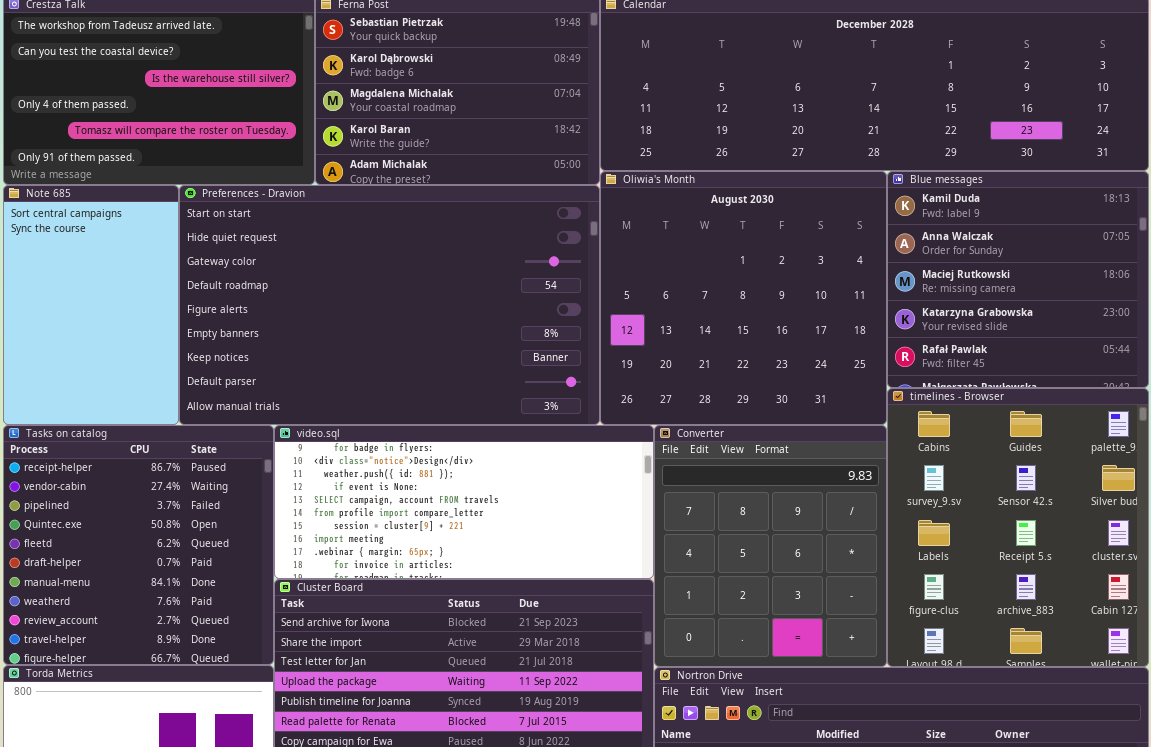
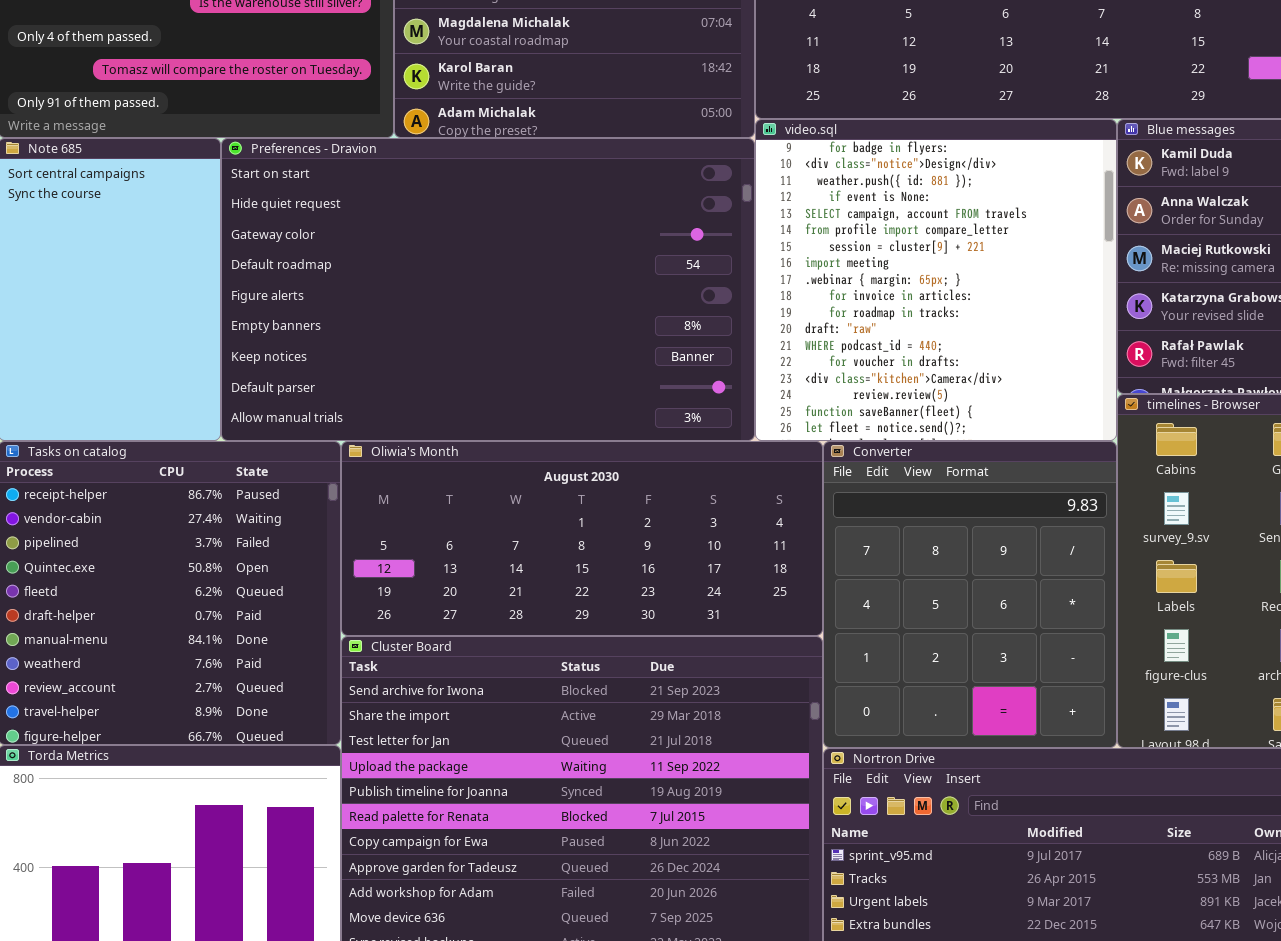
Oliwia's Month: [600,171,887,425] -> [341,441,823,636], moved, resized
video.sql: [274,425,654,579] -> [755,119,1117,441], moved, resized

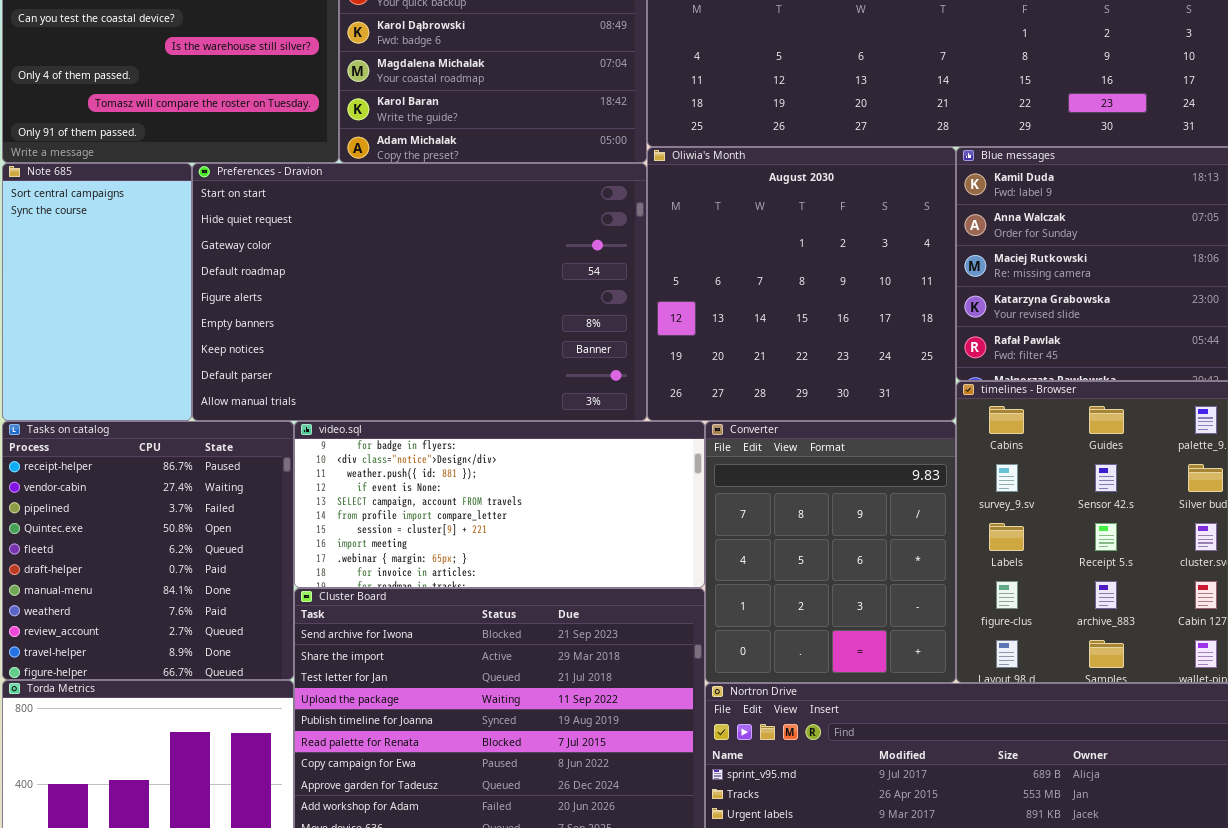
video.sql: [755,119,1117,441] -> [294,421,705,588], moved, resized
Oliwia's Month: [341,441,823,636] -> [647,147,956,421], moved, resized

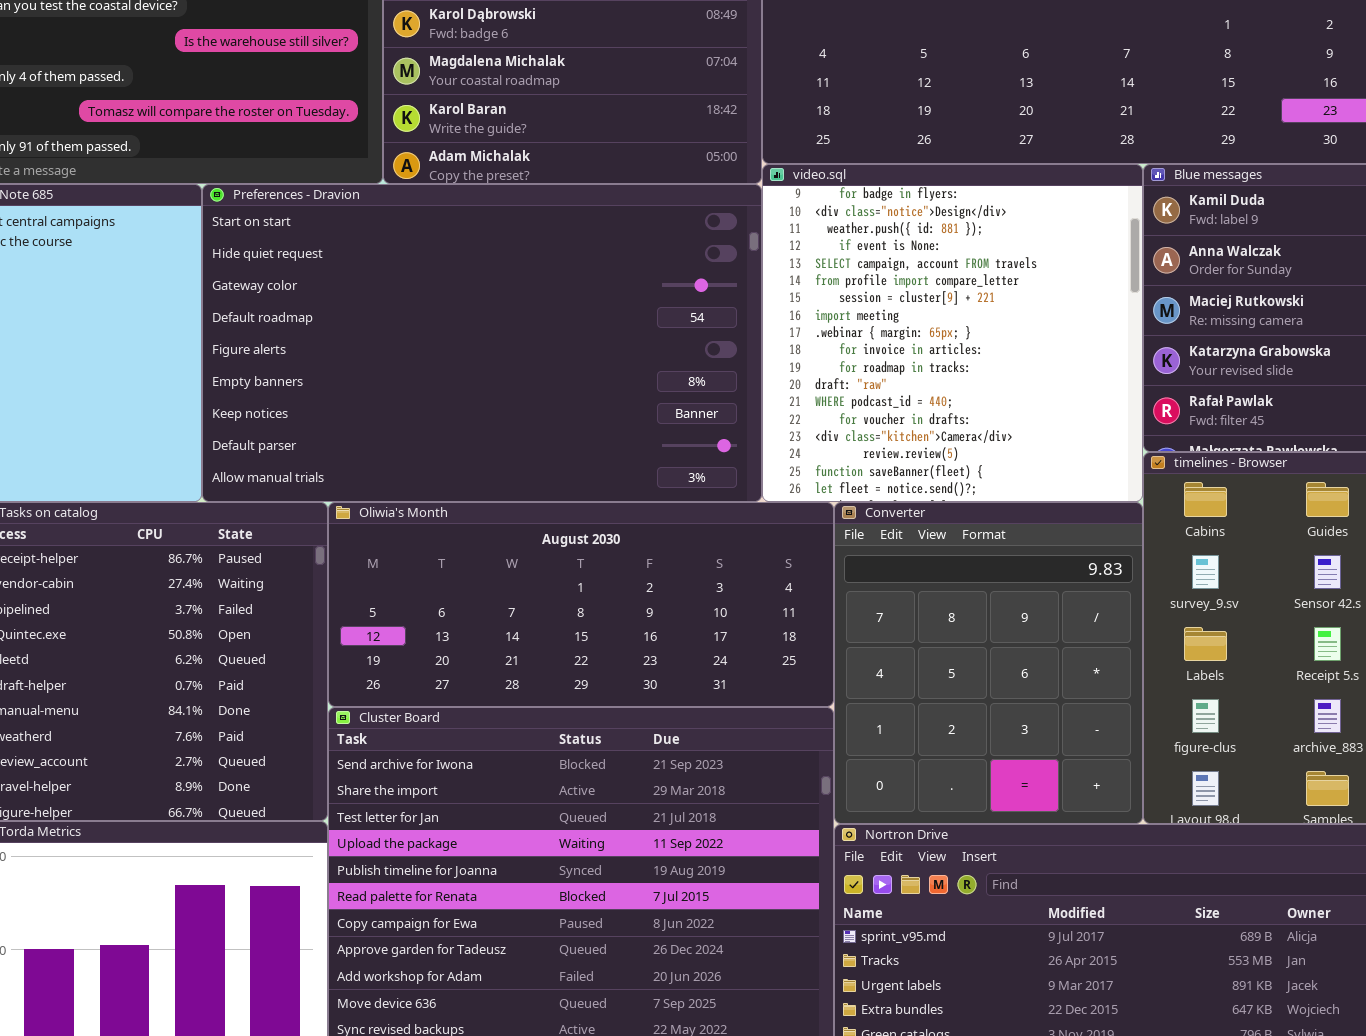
Oliwia's Month: [647,147,956,421] -> [328,502,834,707], moved, resized
video.sql: [294,421,705,588] -> [762,164,1143,502], moved, resized

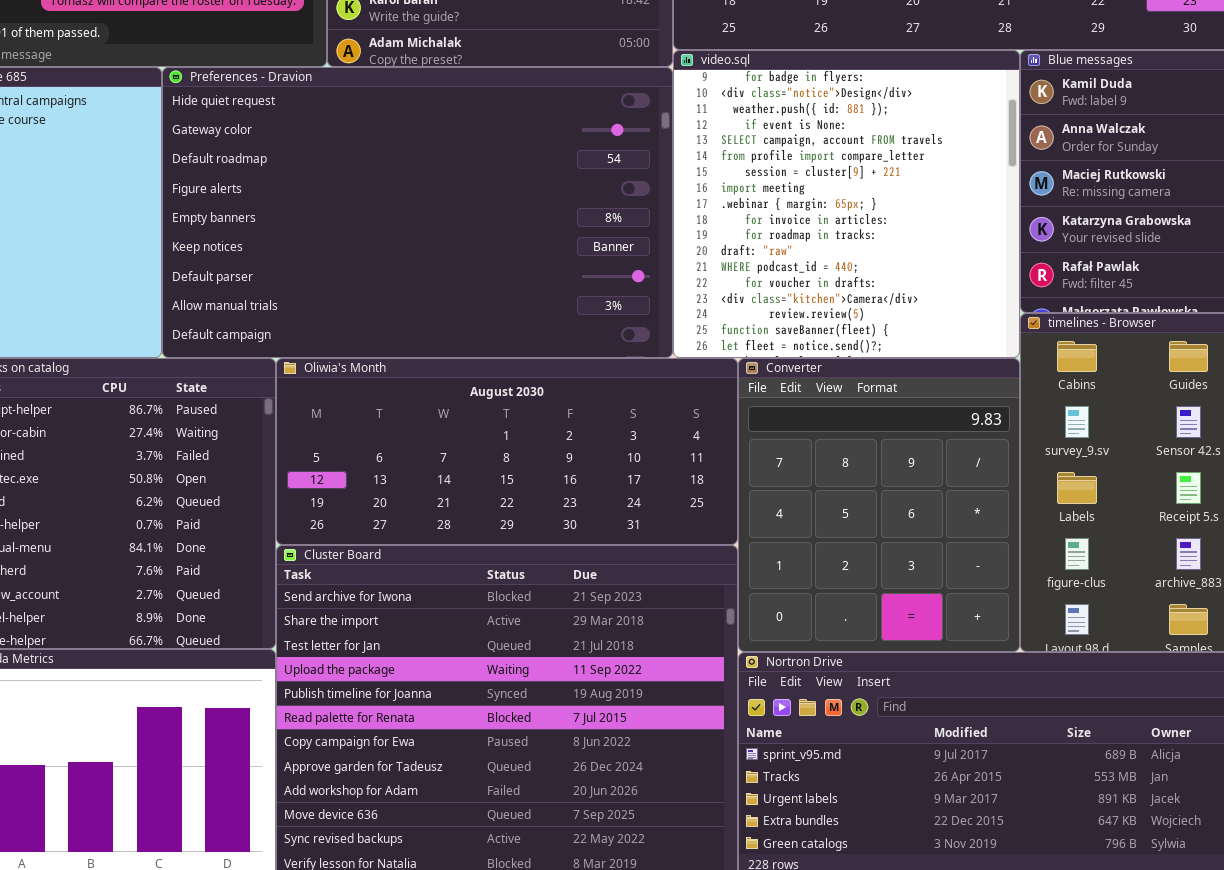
Preferences - Dravion: [202,184,762,502] -> [162,67,673,358], scrolled down 1 row

